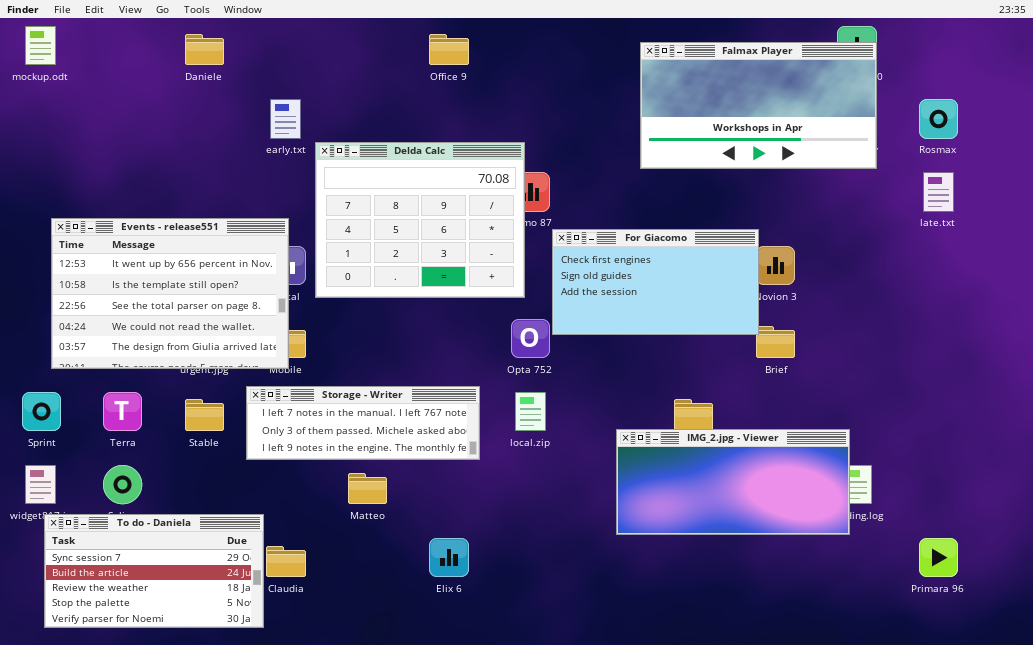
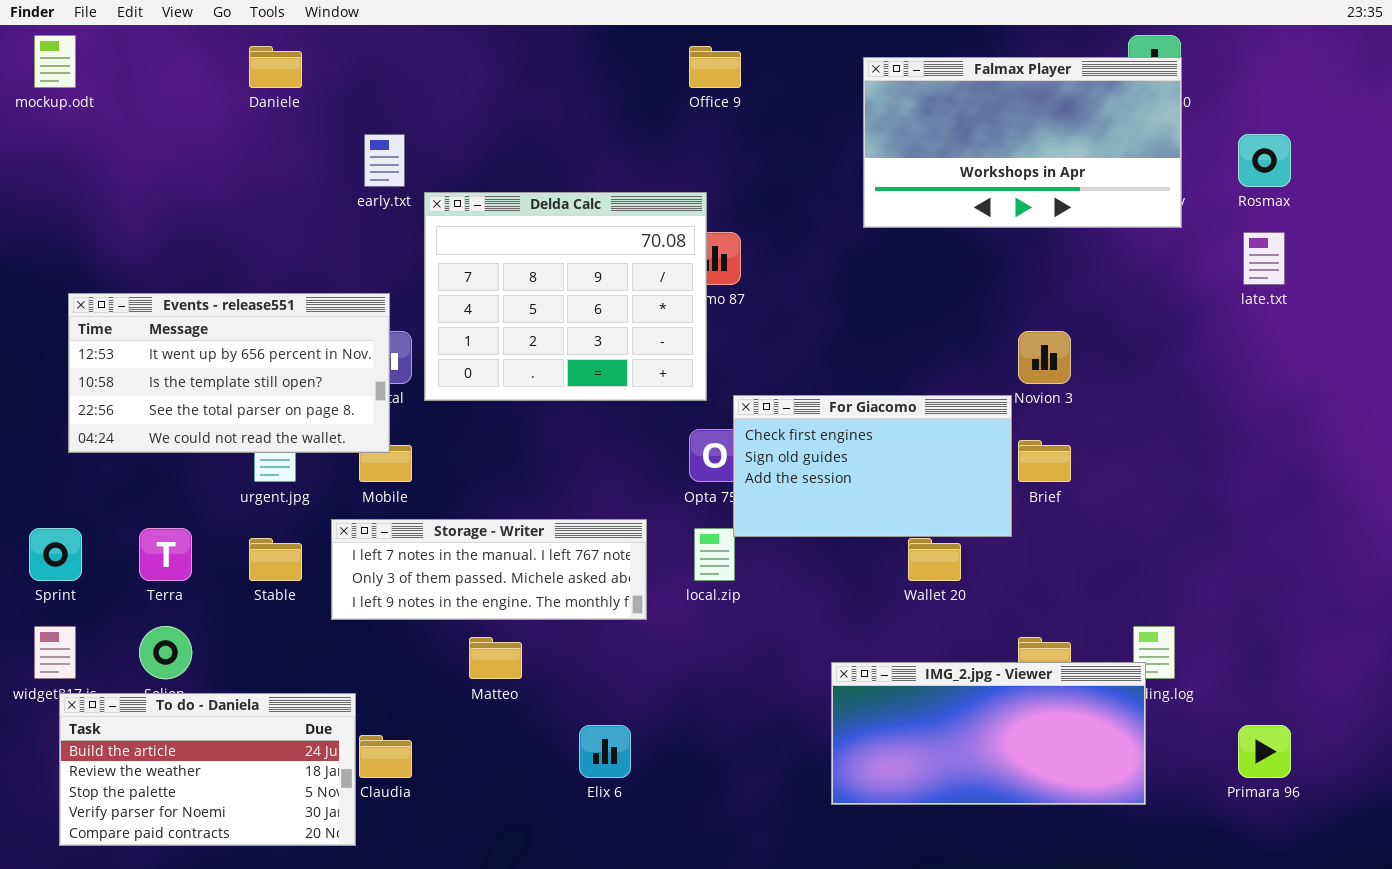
Office 9: [429,34,469,65] -> [689,46,741,88], moved
Events - release551: [51,218,289,369] -> [68,293,390,453], resized
For Giacomo: [552,229,759,335] -> [733,395,1012,537], moved
IMG_2.jpg - Viewer: [616,429,850,535] -> [831,662,1146,805], moved
To do - Daniela: [44,514,264,628] -> [59,693,356,846], scrolled down 1 row

